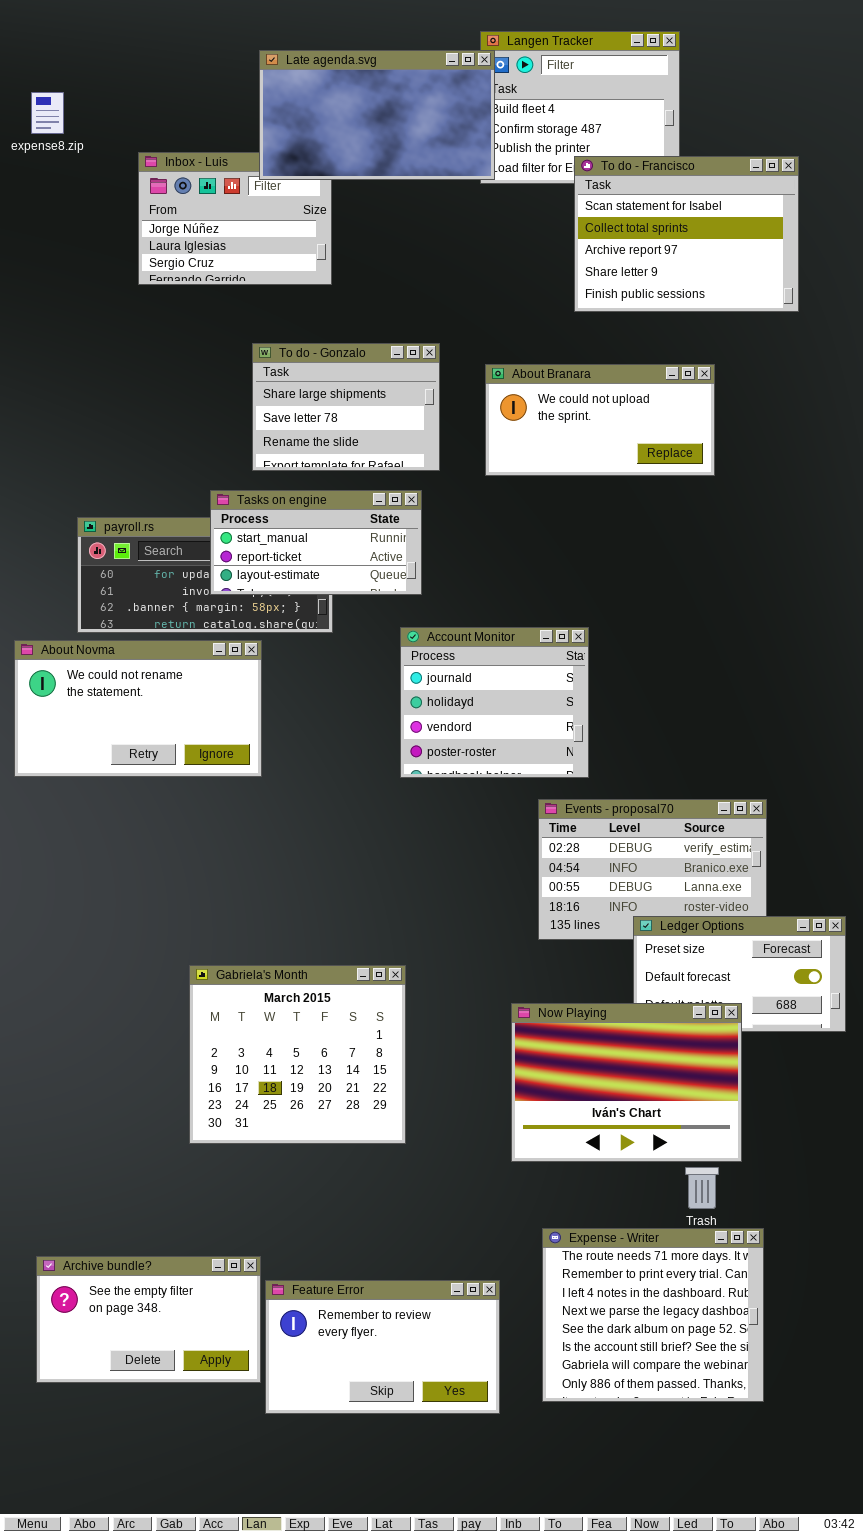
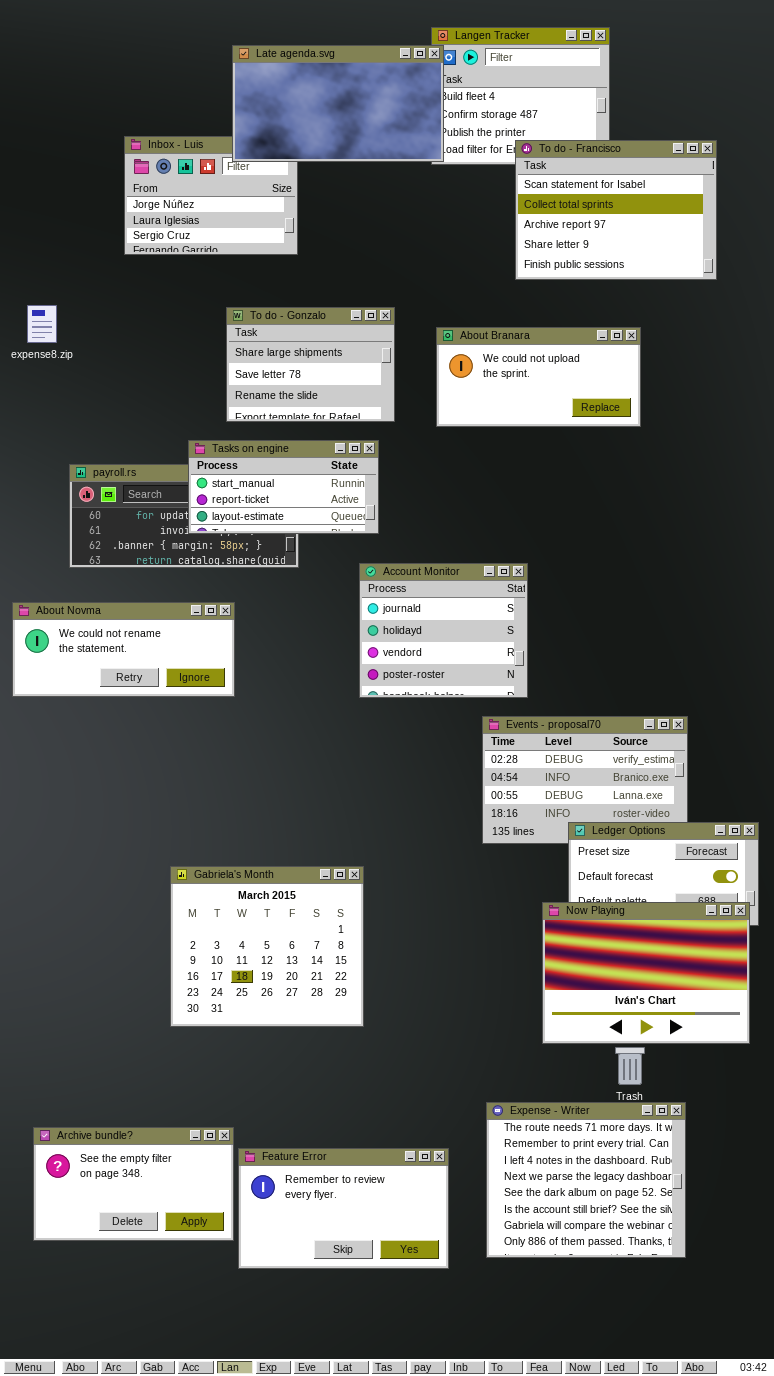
expense8.zip: [31,92,64,134] -> [27,305,57,343], moved
About Novma: [14,640,262,777] -> [12,602,235,697], resized
Now Playing: [511,1003,742,1162] -> [542,902,750,1044], moved

